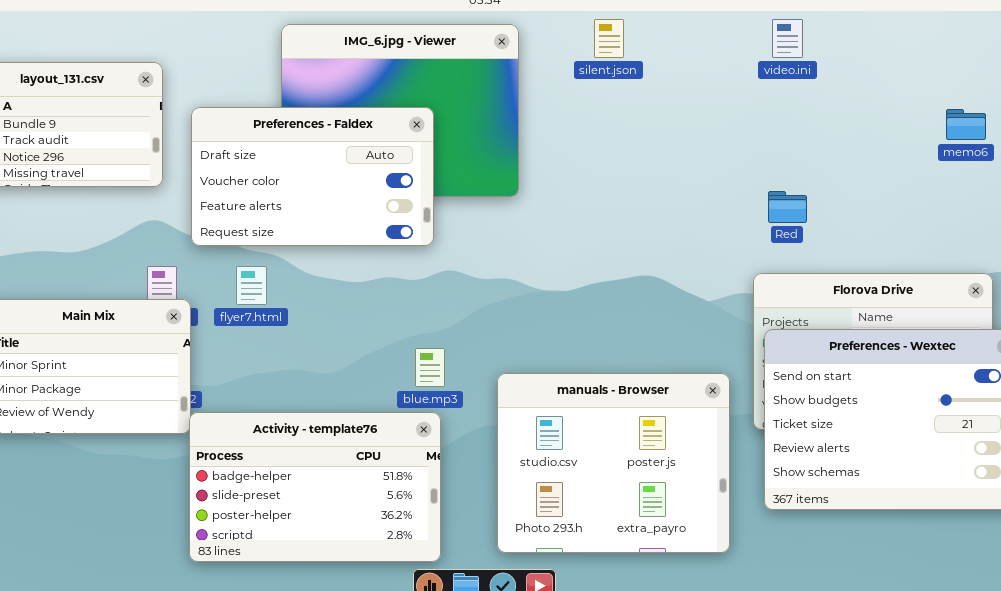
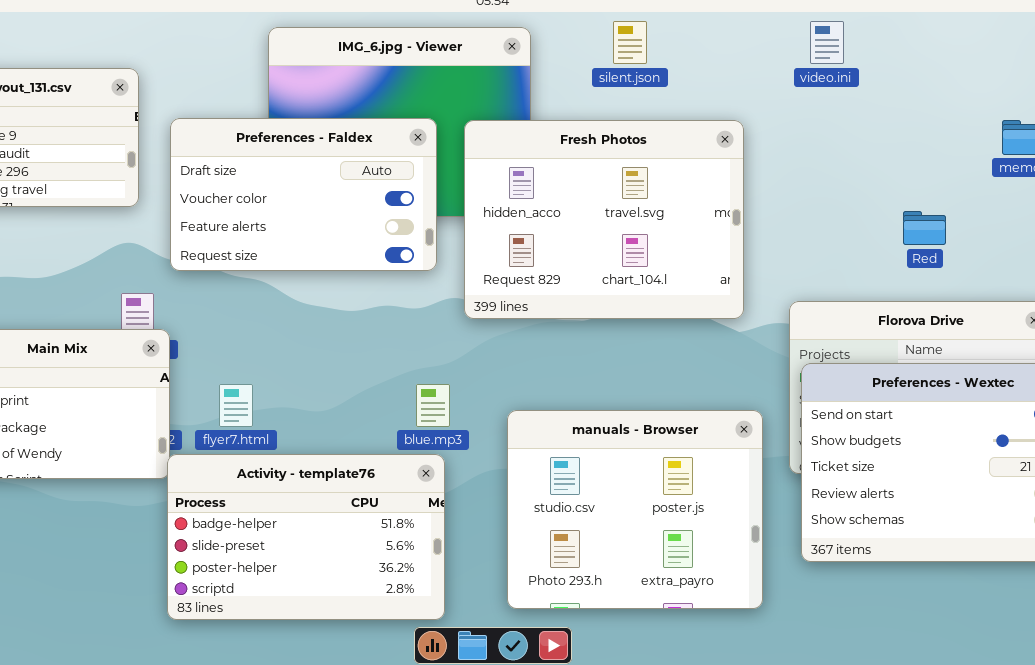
Fresh Photos: none -> [464,120,744,319], opened
Red: [768,191,807,223] -> [903,211,946,245], moved
flyer7.html: [236,266,267,305] -> [219,384,253,427], moved

